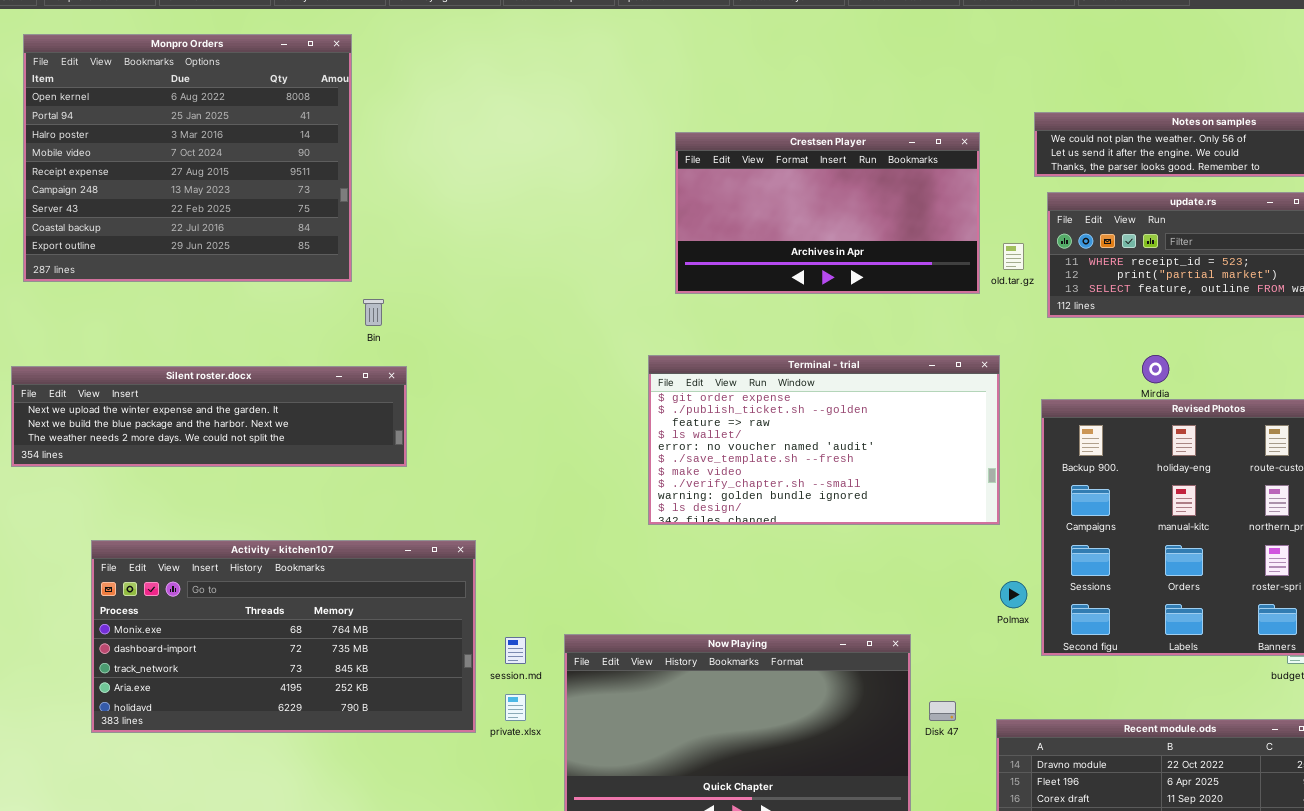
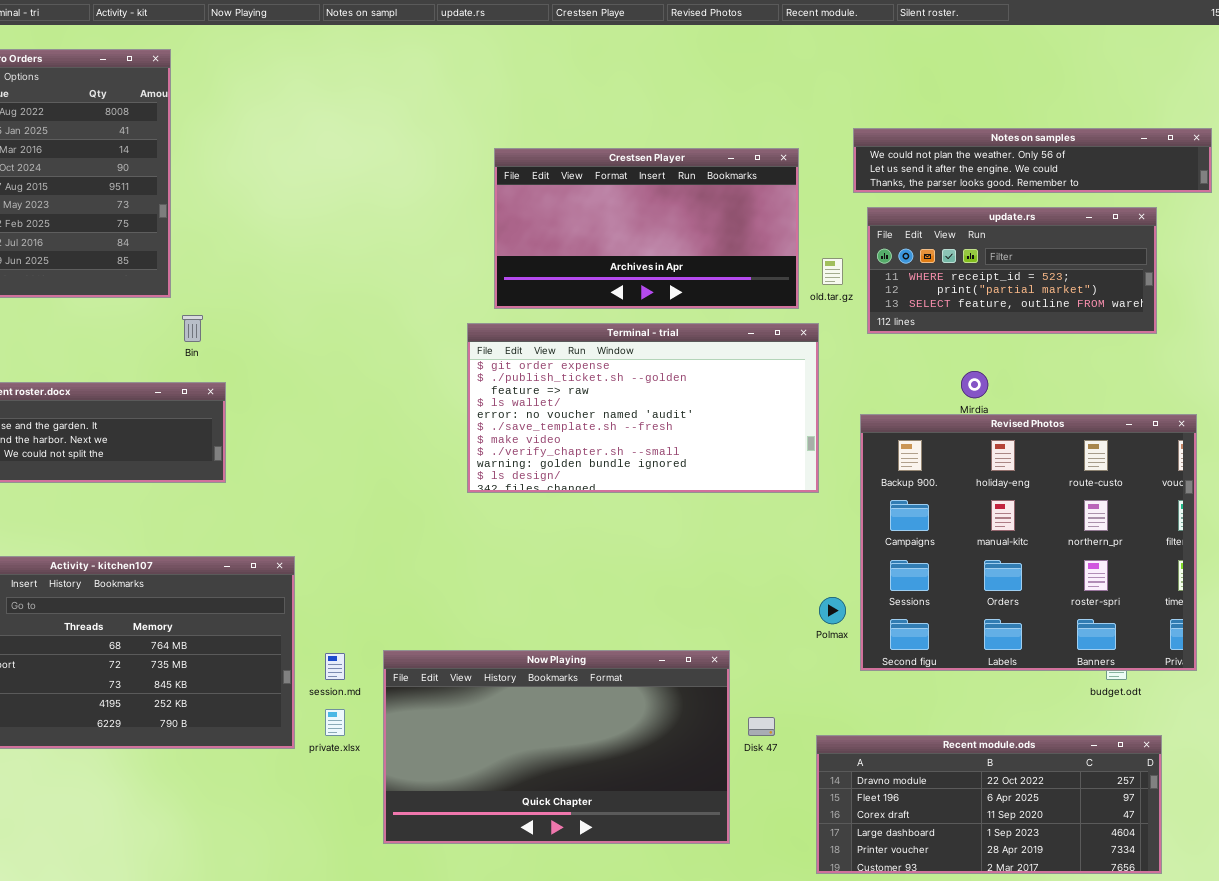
Terminal - trial: [648,355,1000,525] -> [467,323,819,493], moved

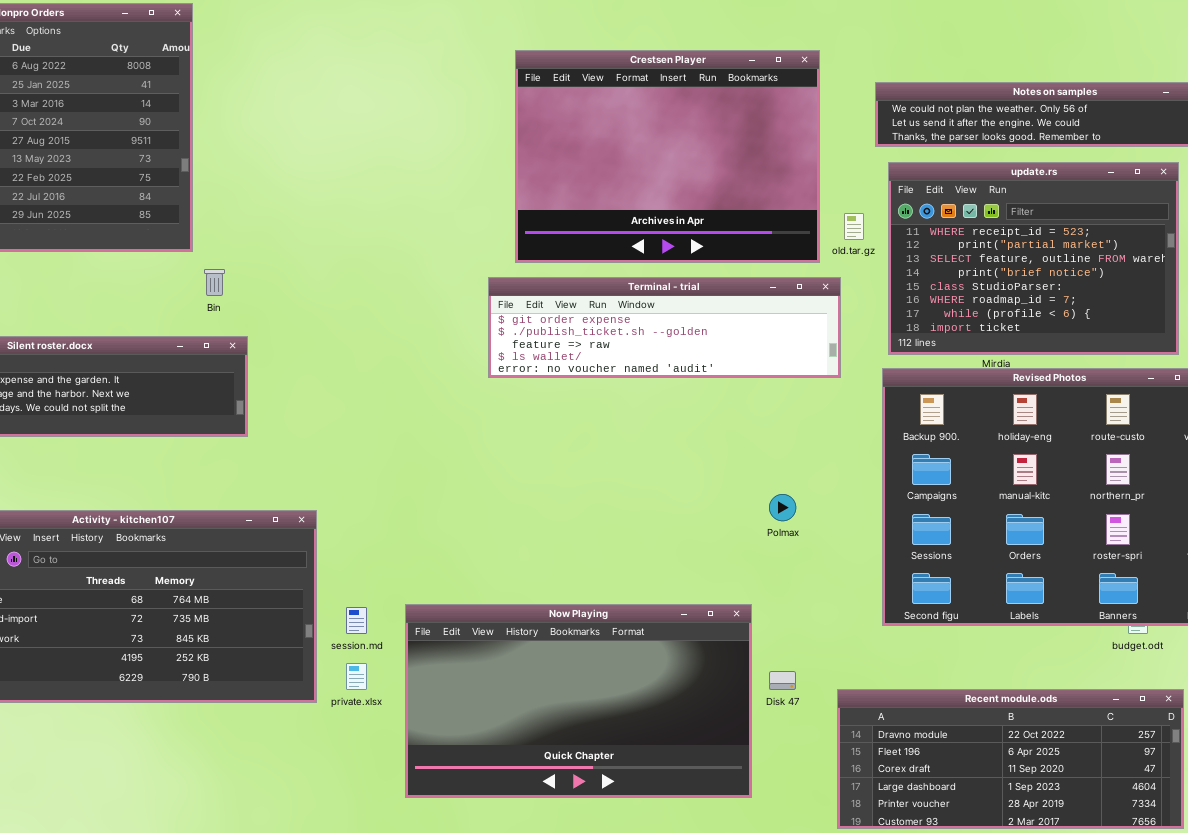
Crestsen Player: [494,148,799,309] -> [515,50,820,263], resized
update.rs: [867,207,1157,334] -> [888,162,1179,355], resized
Terminal - trial: [467,323,819,493] -> [488,277,841,378], resized
Polmax: [819,597,846,624] -> [769,494,796,521], moved

